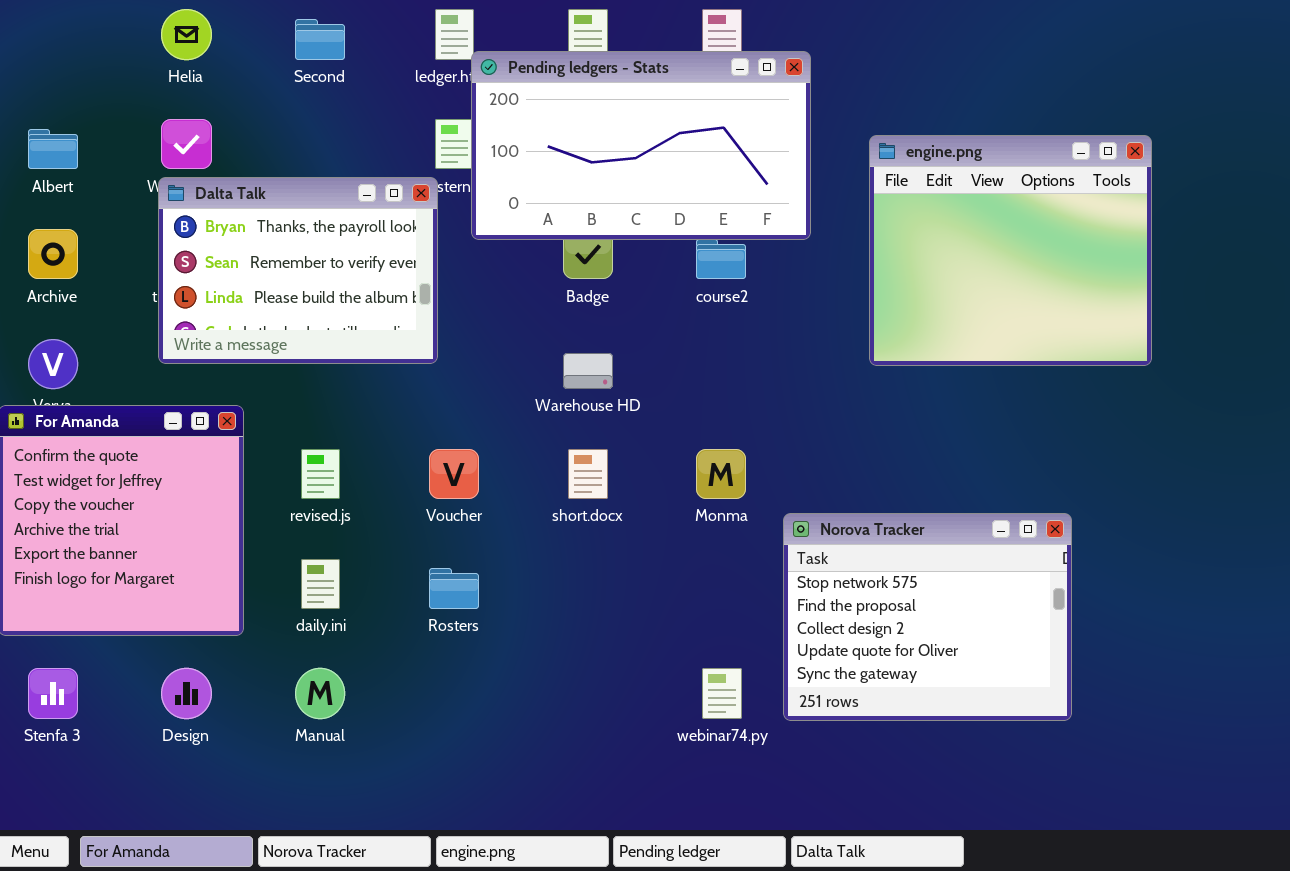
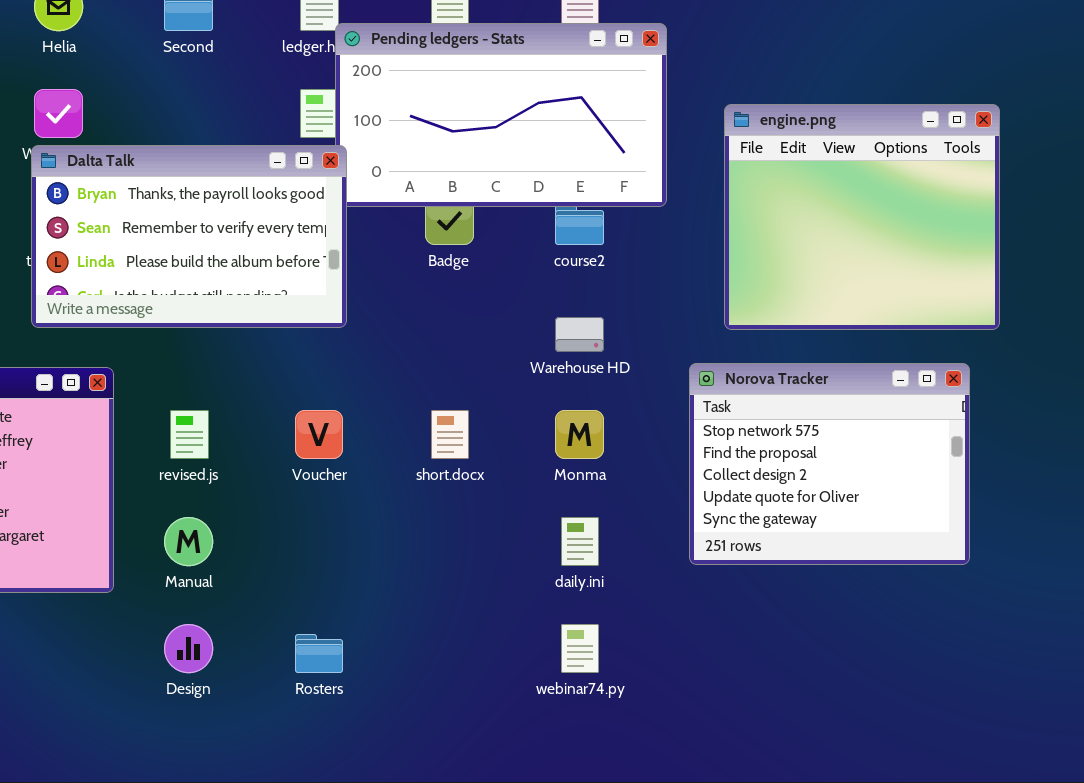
Dalta Talk: [158,177,438,364] -> [31,145,347,328], resized
Warehouse HD: [563,353,613,389] -> [555,317,604,352], moved
Norova Tracker: [783,513,1072,721] -> [689,363,970,565], moved
daily.ini: [301,559,340,609] -> [561,517,599,566], moved
Rosters: [429,568,479,609] -> [295,634,343,673], moved
Design: [161,668,212,719] -> [164,624,213,673], moved
Manual: [295,668,345,719] -> [164,517,213,566], moved

